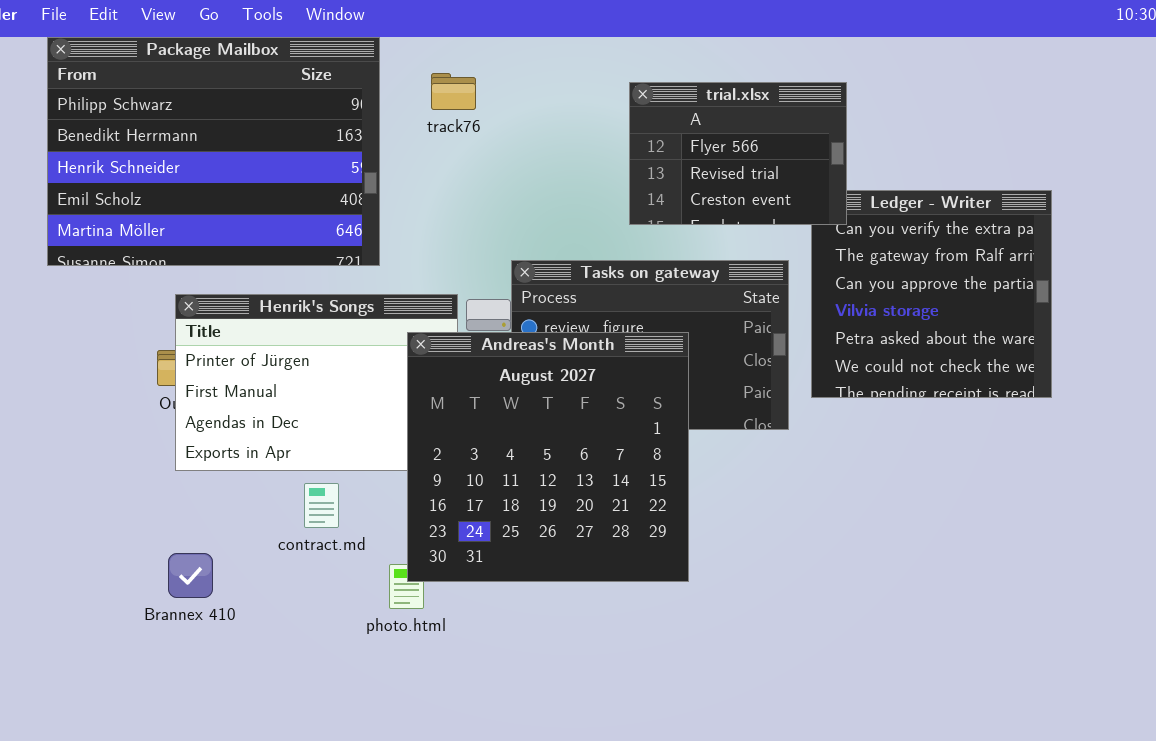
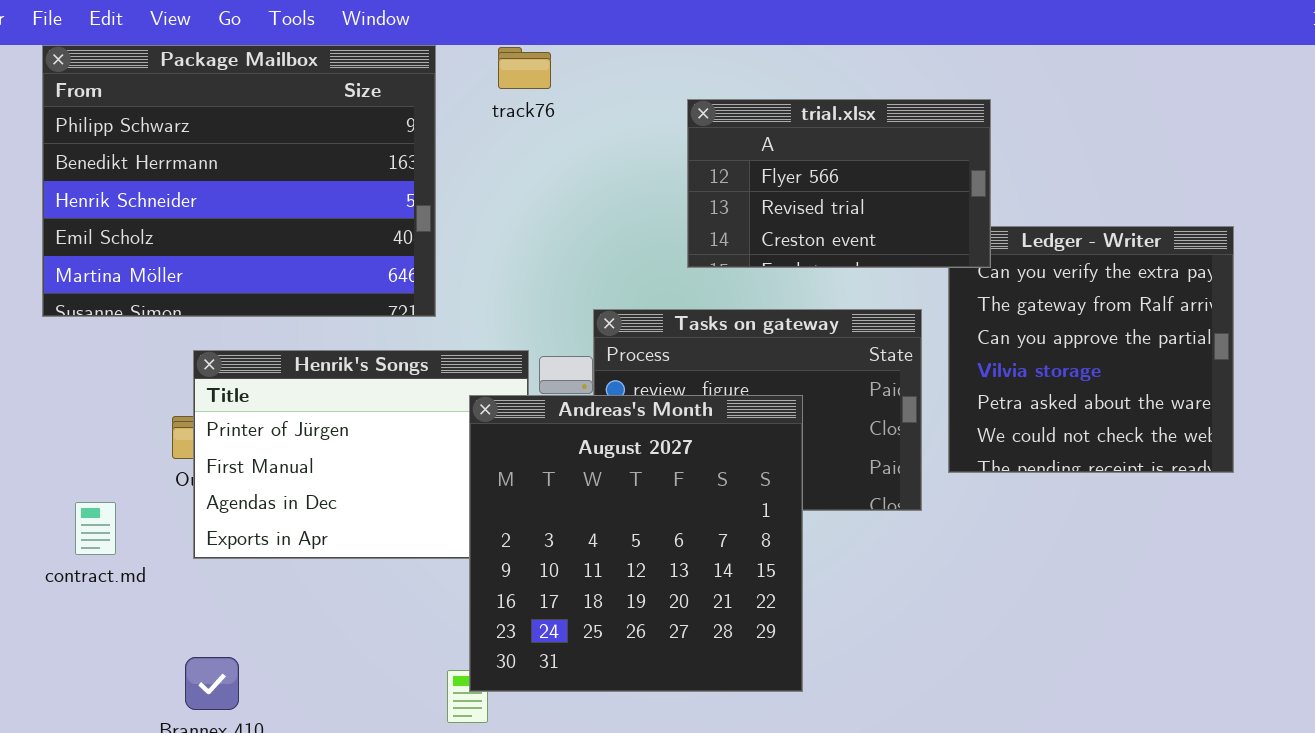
track76: [431,73,476,110] -> [498,47,551,89], moved
trial.xlsx: [629,82,847,225] -> [687,99,991,268], resized
contract.md: [304,483,339,528] -> [75,502,116,555], moved

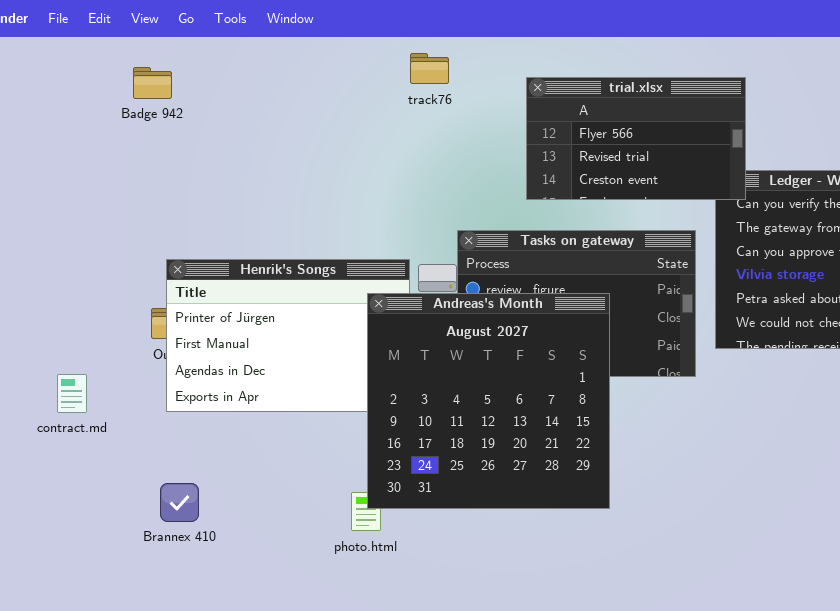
Package Mailbox: [42,45,436,317] -> none, closed
track76: [498,47,551,89] -> [410,53,449,84], moved
contract.md: [75,502,116,555] -> [57,374,87,413], moved

